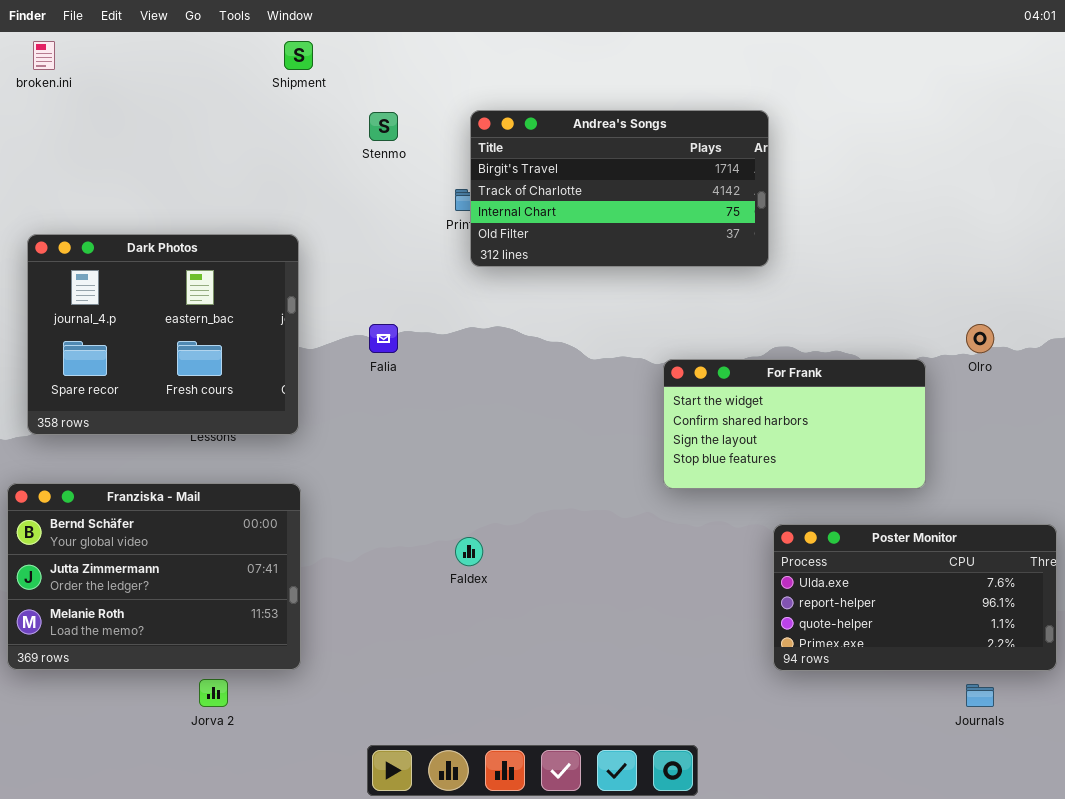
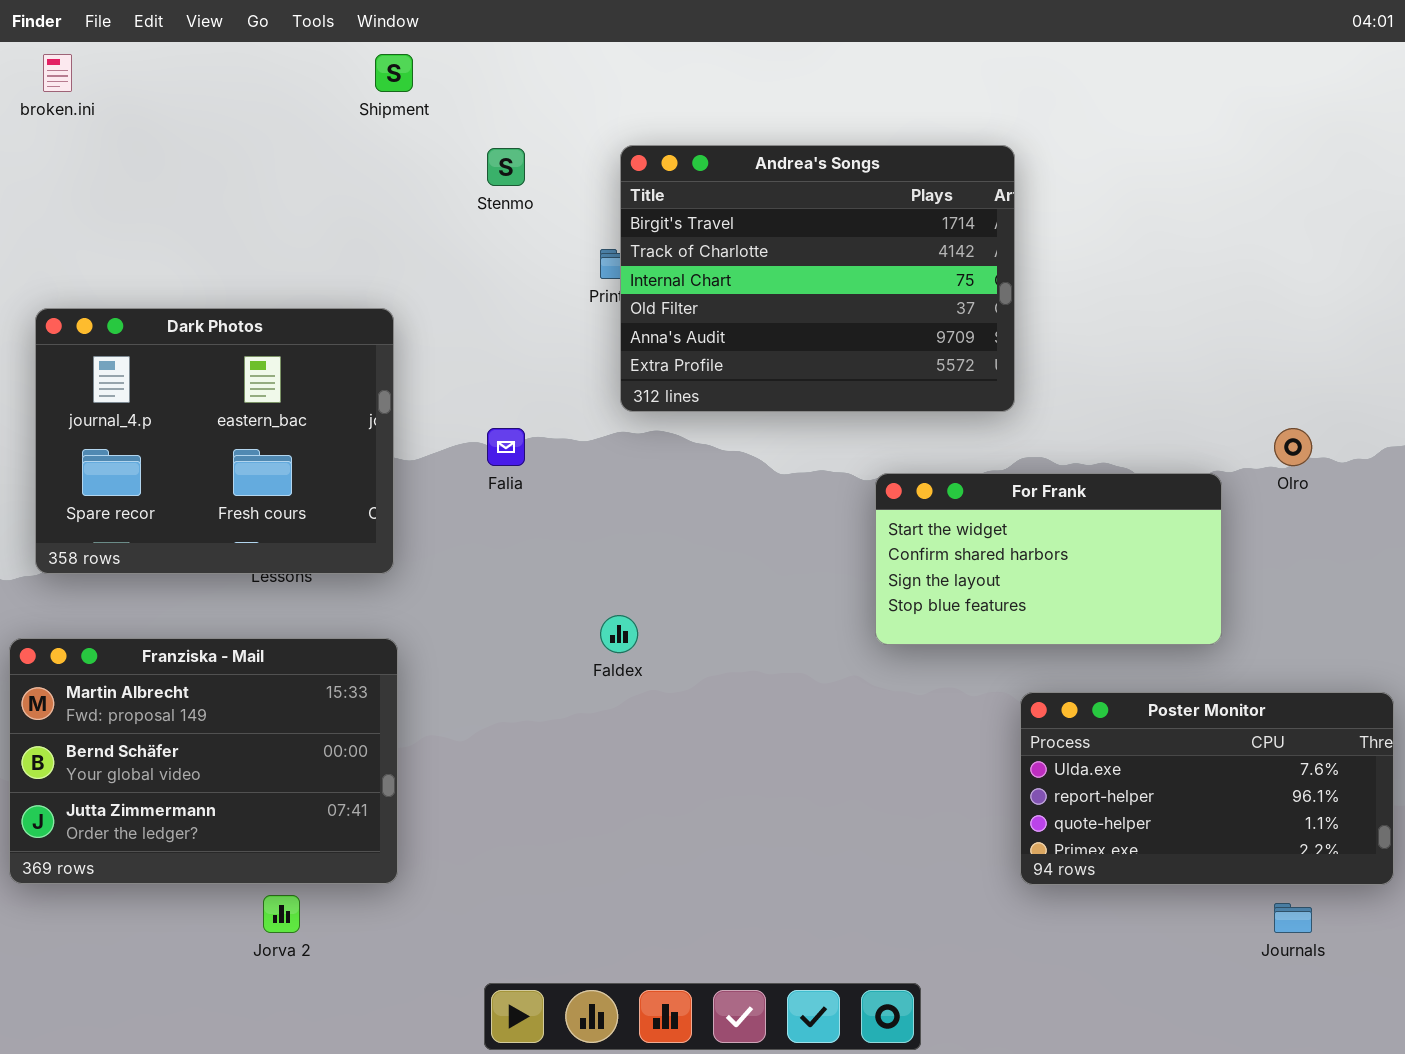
Andrea's Songs: [470,110,769,267] -> [620,145,1015,412], resized
Franziska - Mail: [7,483,301,670] -> [9,638,398,884], scrolled up 1 row
Faldex: [455,537,483,566] -> [600,615,638,653], moved

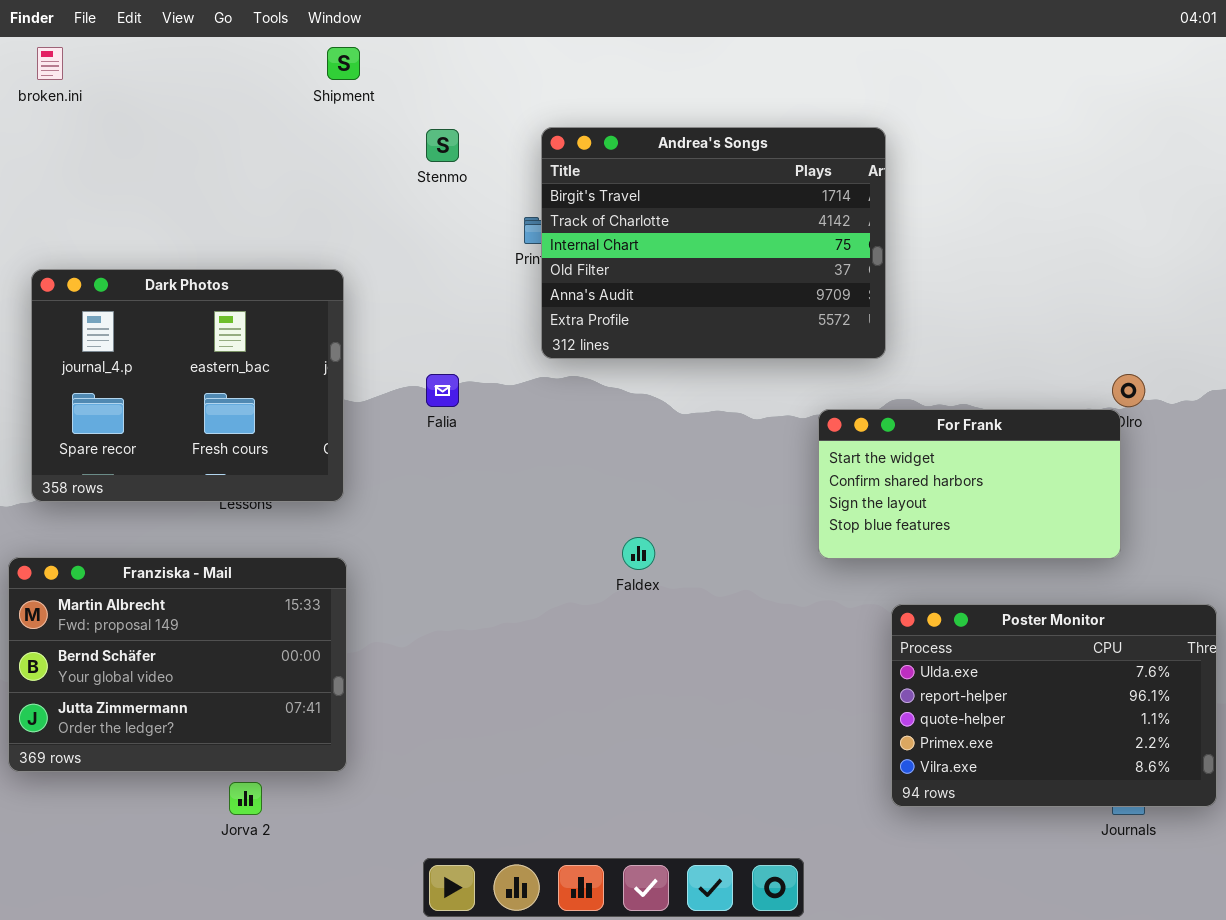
For Frank: [875,473,1222,645] -> [818,409,1121,559], moved
Faldex: [600,615,638,653] -> [622,537,655,570], moved
Poster Monitor: [1020,692,1394,885] -> [891,604,1217,807], resized

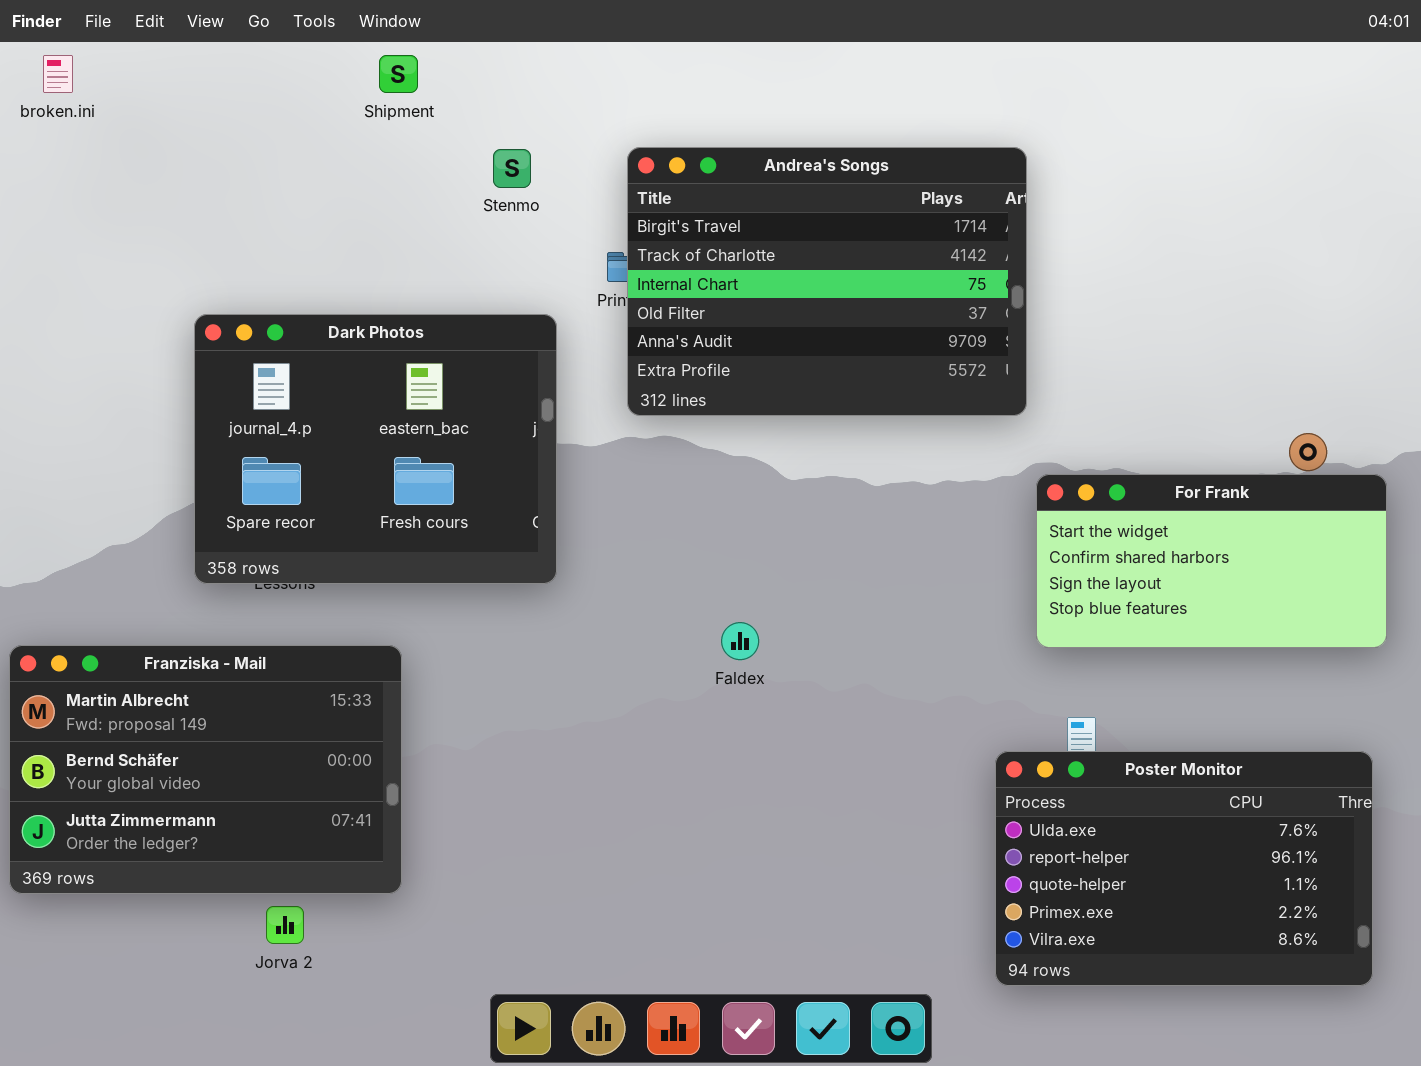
Dark Photos: [31,269,344,502] -> [194,314,557,584], moved
For Frank: [818,409,1121,559] -> [1036,474,1387,648], moved
Poster Monitor: [891,604,1217,807] -> [995,751,1373,986], moved

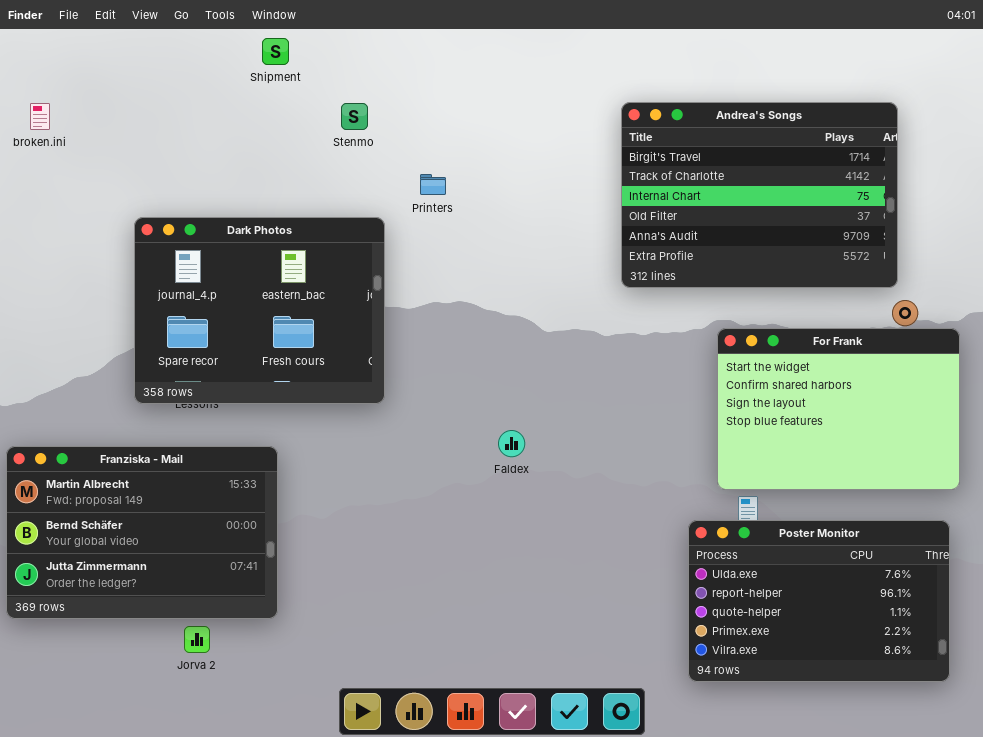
broken.ini: [43,55,73,93] -> [30,103,50,130], moved
Andrea's Songs: [627,147,1027,416] -> [621,102,898,288], moved
For Frank: [1036,474,1387,648] -> [717,328,960,490], resized

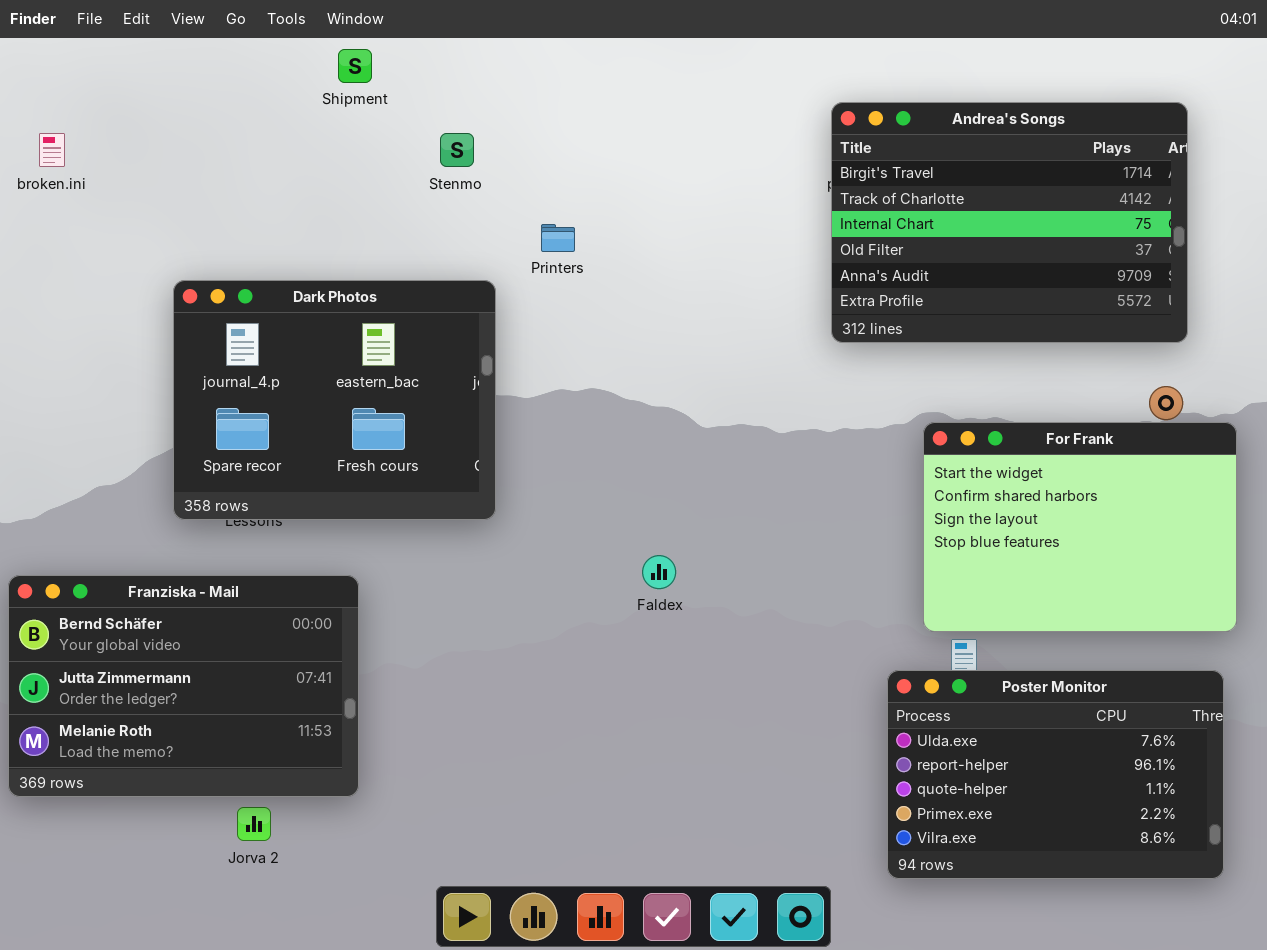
Andrea's Songs: [621,102,898,288] -> [831,102,1188,343], moved
Franziska - Mail: [6,446,278,619] -> [8,575,359,797], scrolled down 1 row

